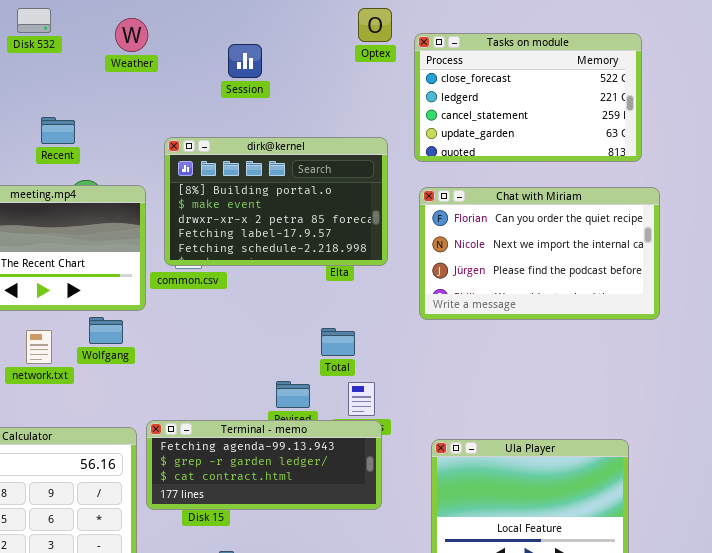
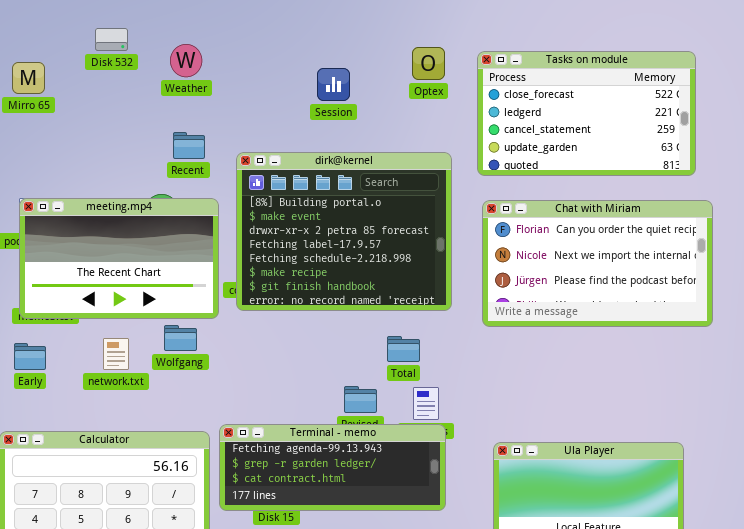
Optex: [358,8,392,42] -> [412,47,445,80], moved
Weather: [115,18,148,52] -> [170,44,202,77], moved
Session: [228,44,262,78] -> [317,68,350,101], moved
Recent: [41,117,75,144] -> [173,132,205,159], moved
dirk@kernel: [164,137,388,266] -> [236,152,452,311], resized

